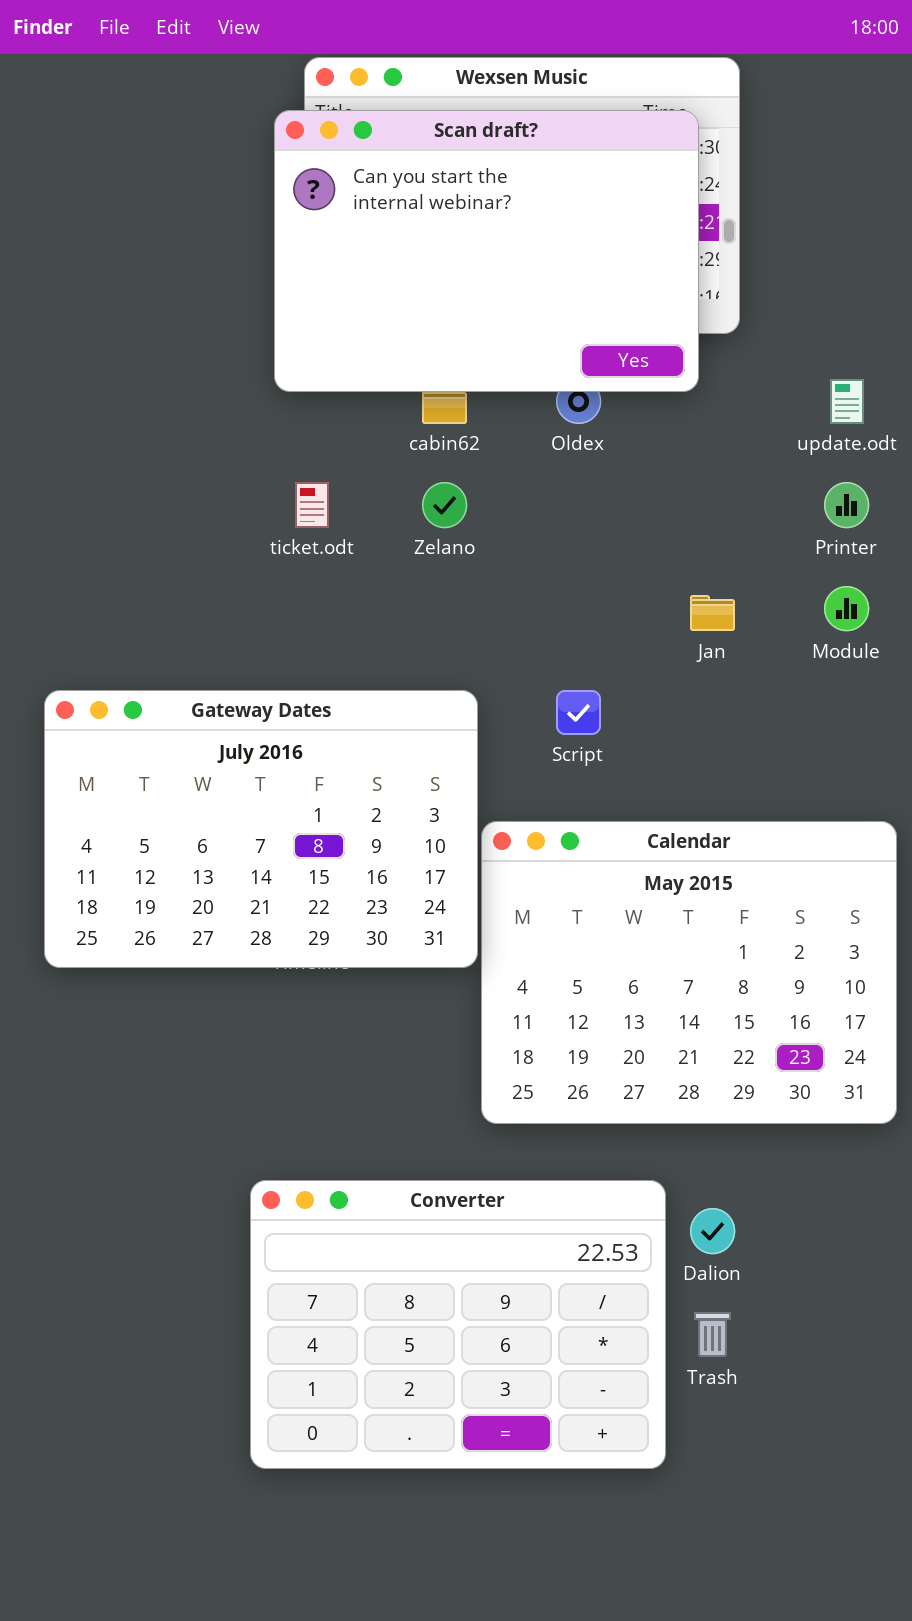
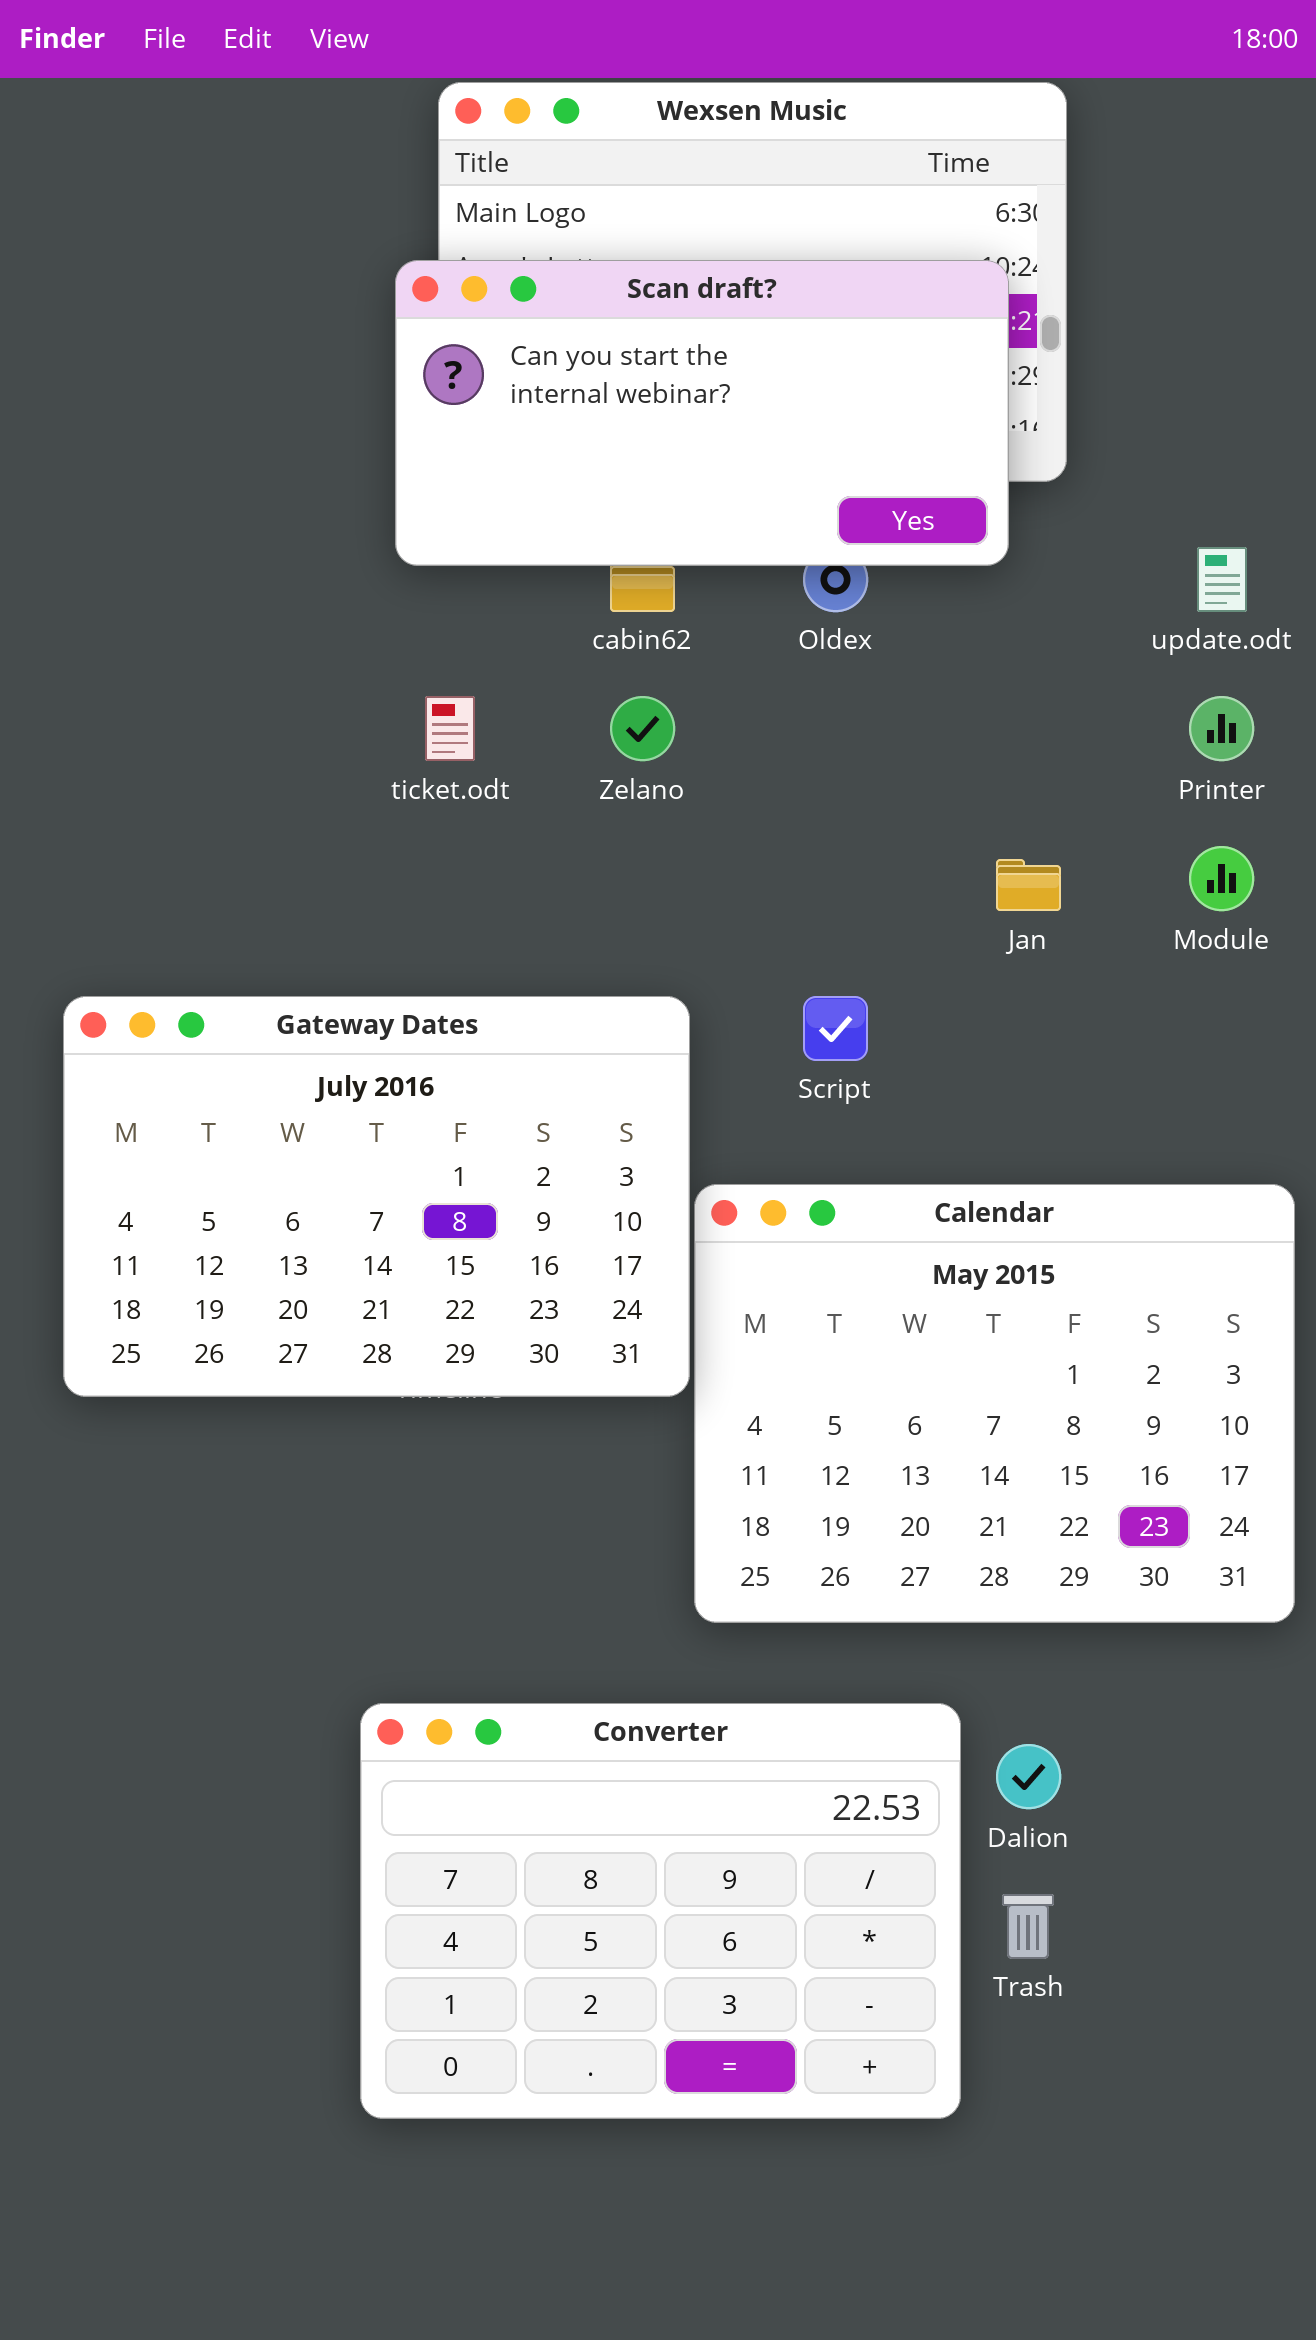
Scan draft?: [274,110,699,392] -> [395,260,1009,566], resized

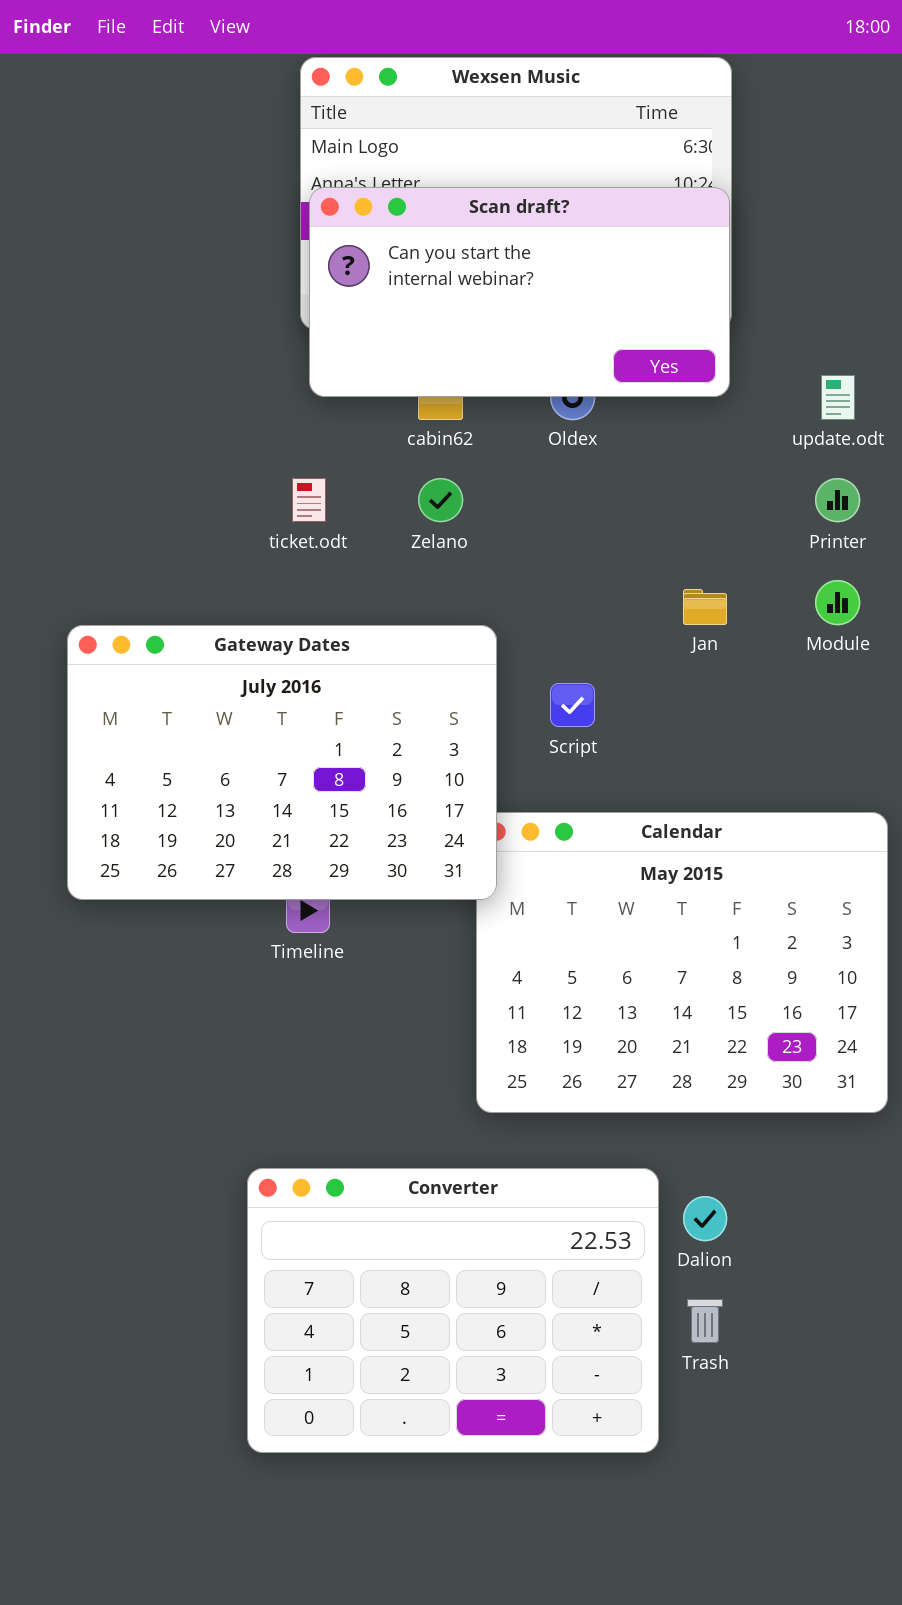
Scan draft?: [395,260,1009,566] -> [309,187,730,397], moved
Gateway Dates: [63,996,690,1397] -> [67,625,497,900], moved

